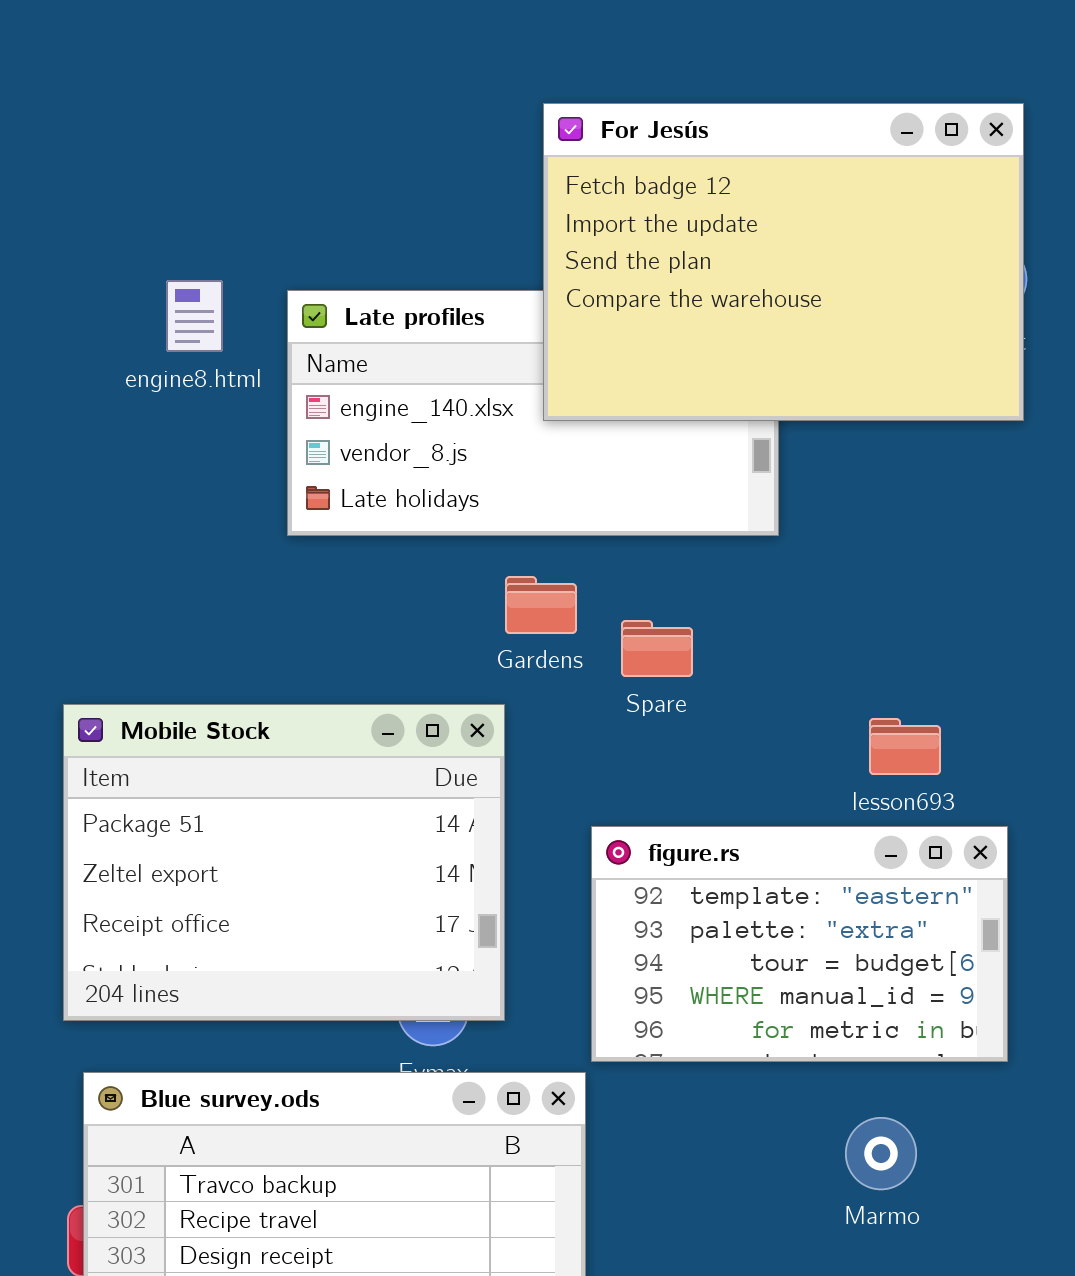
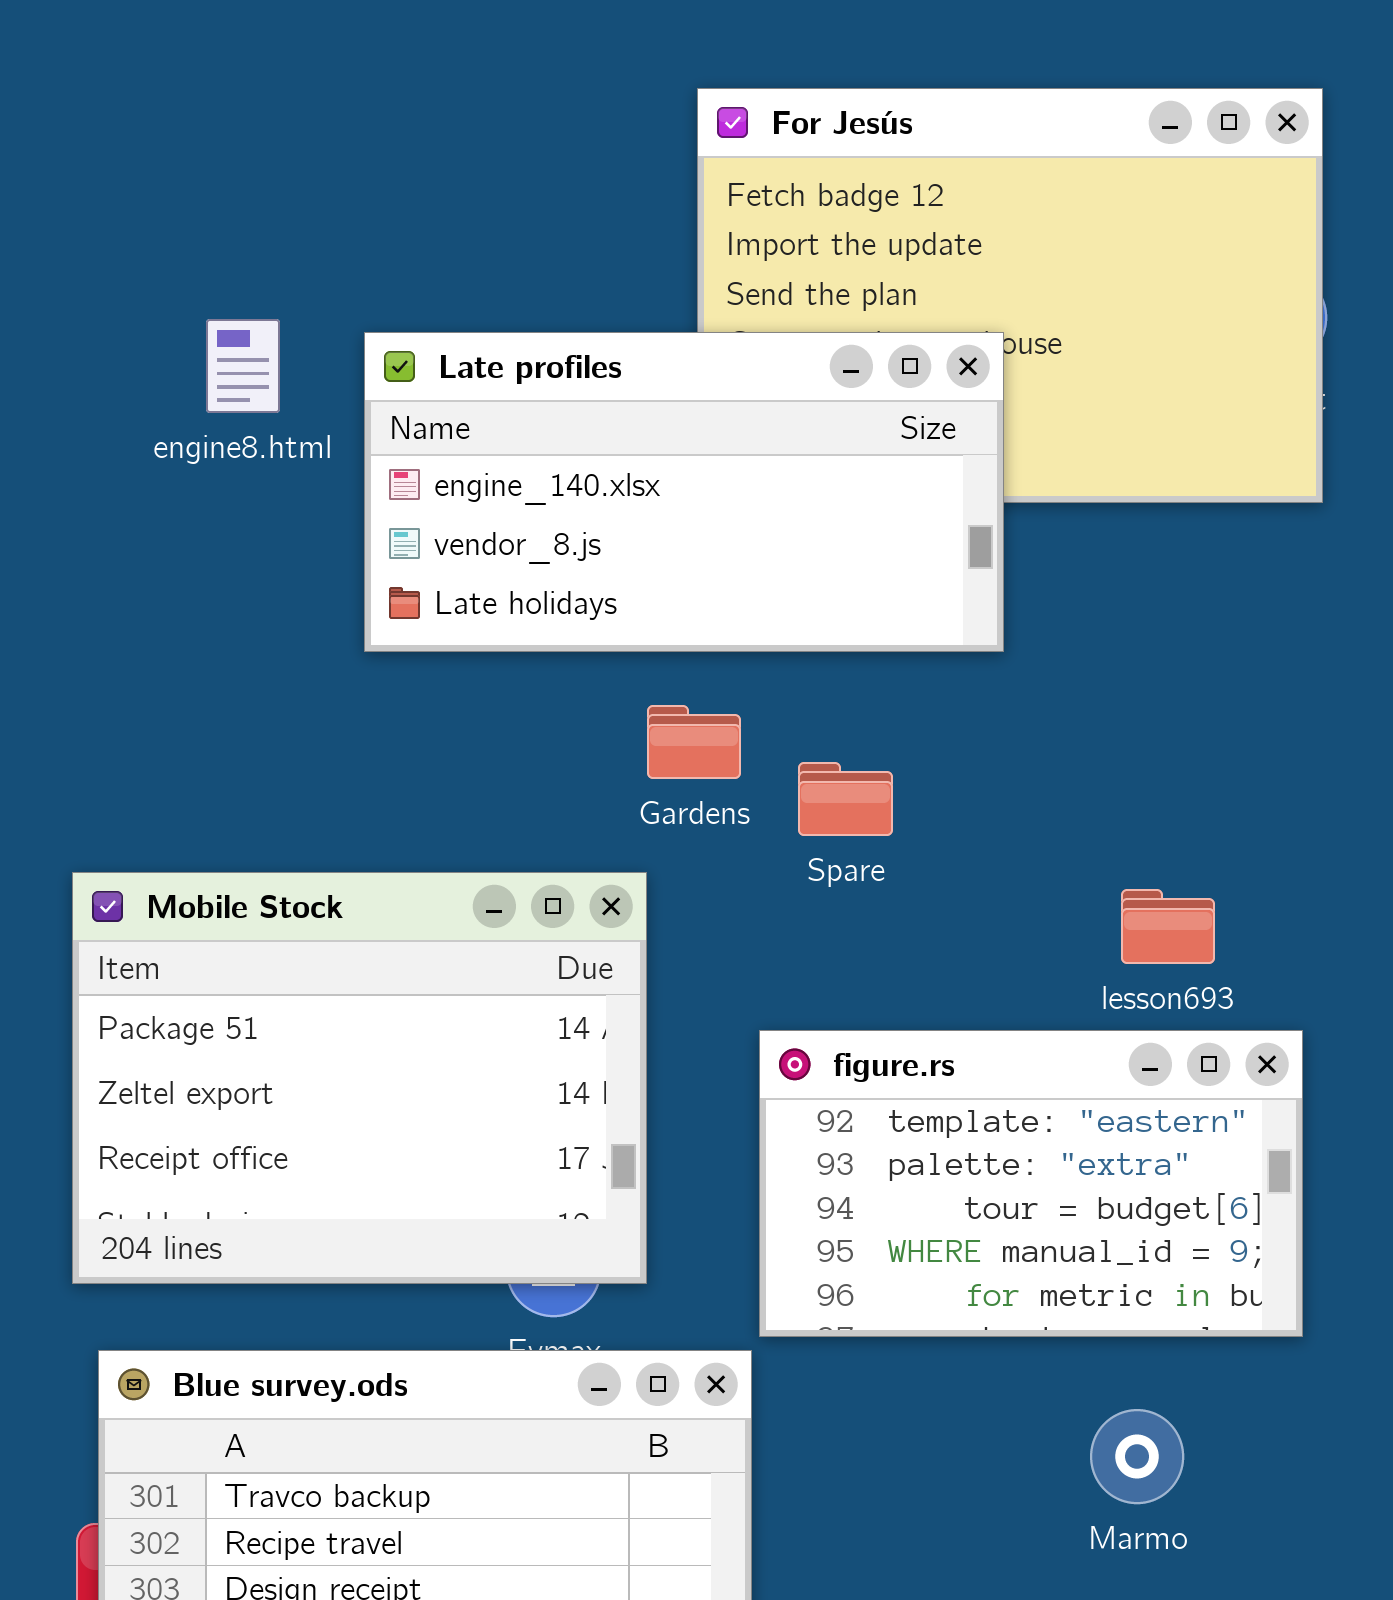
Late profiles: [287,290,779,536] -> [364,332,1004,652], raised

